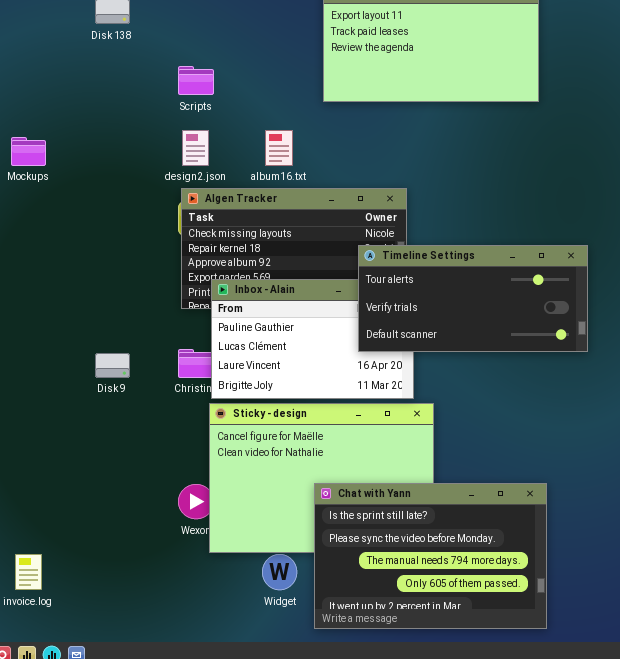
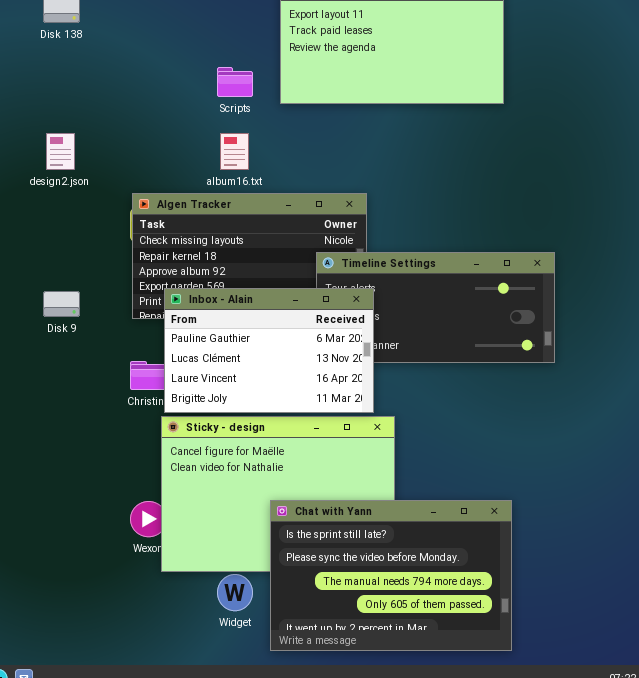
Scripts: [178,66,214,95] -> [217,67,253,97], moved
design2.json: [182,130,209,166] -> [46,133,75,170], moved
Inbox - Alain: [211,279,414,399] -> [164,288,374,413], raised
Disk 9: [95,353,130,378] -> [43,291,80,317], moved

